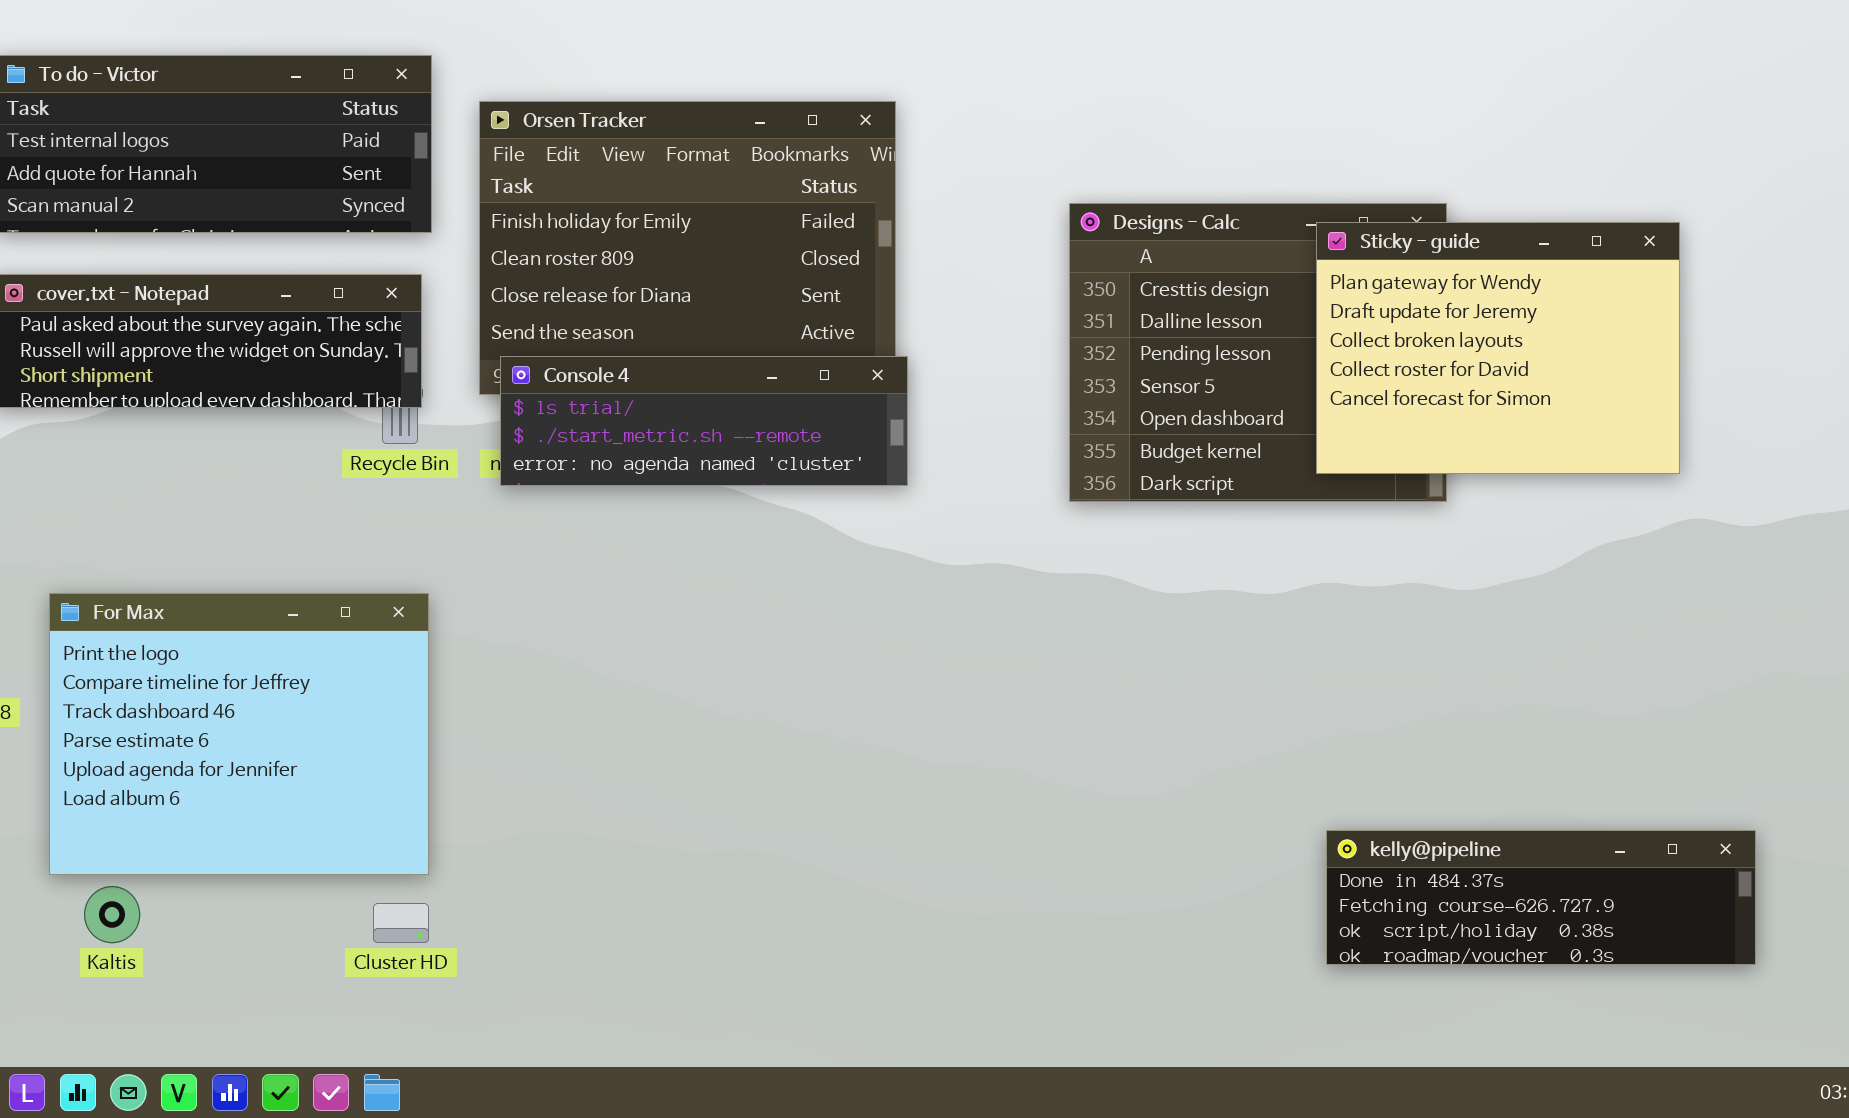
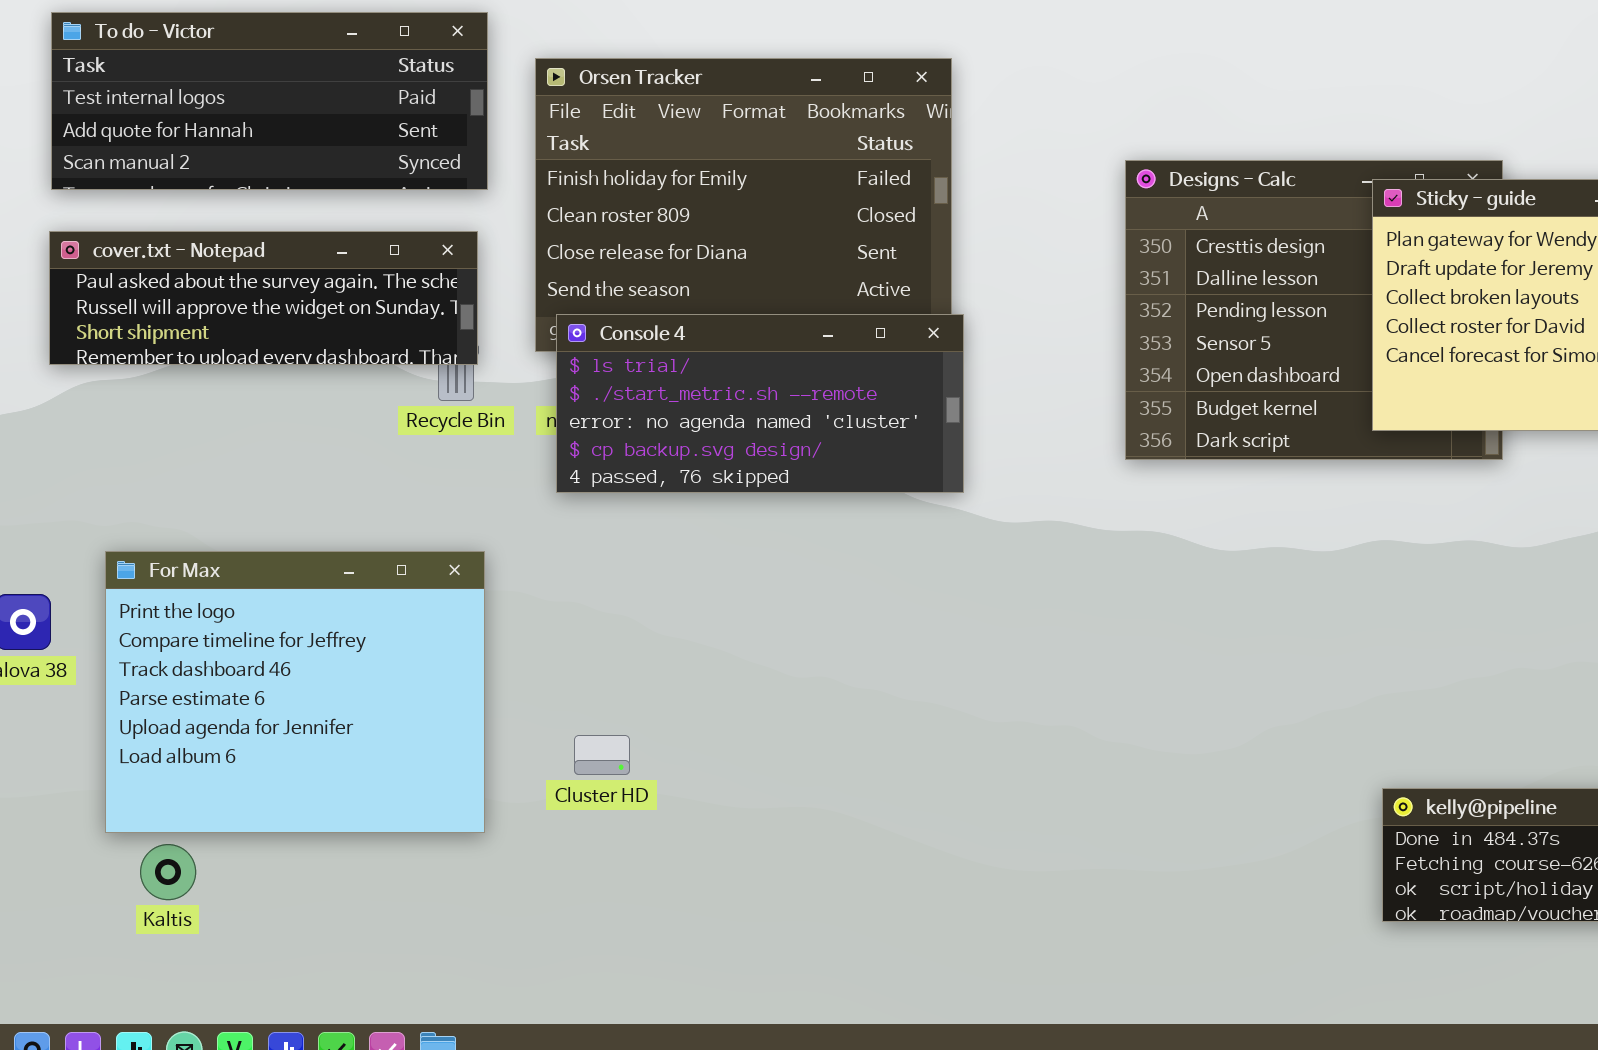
Console 4: [500,356,908,486] -> [556,314,964,493], resized
Cluster HD: [373,903,429,943] -> [574,735,630,775], moved

